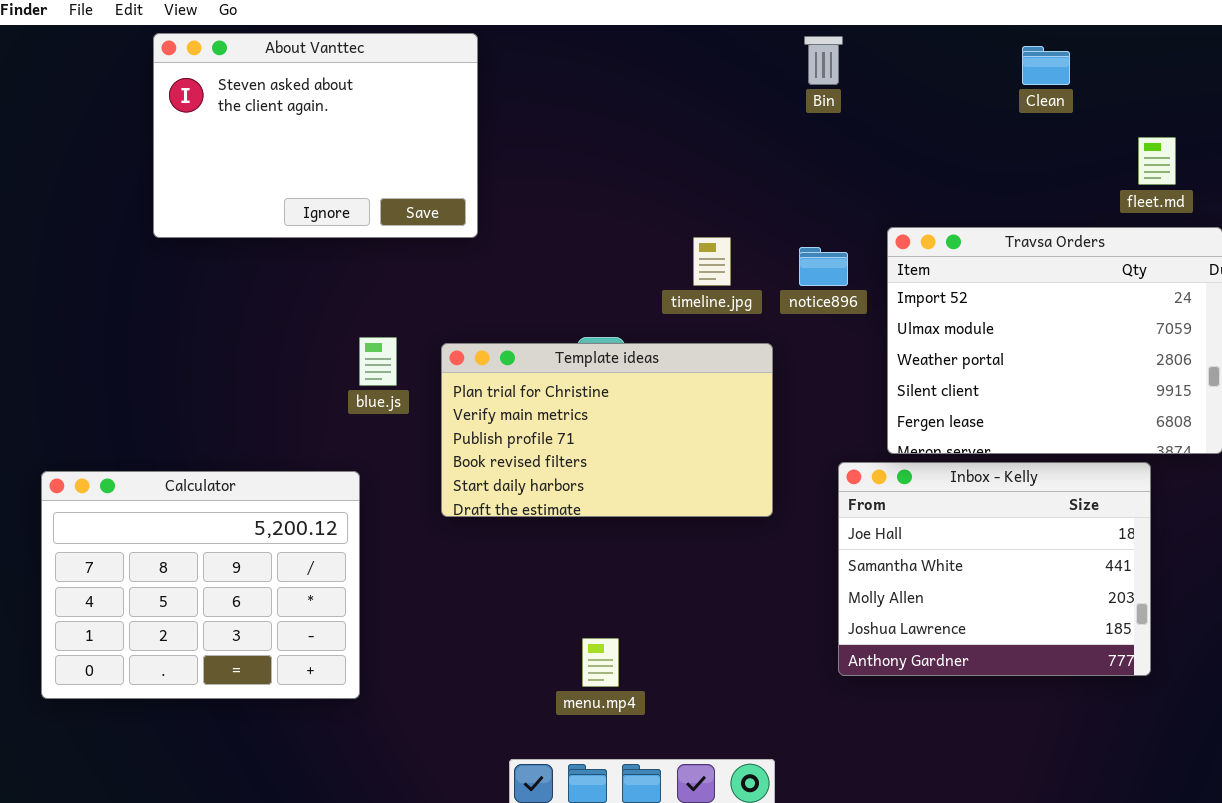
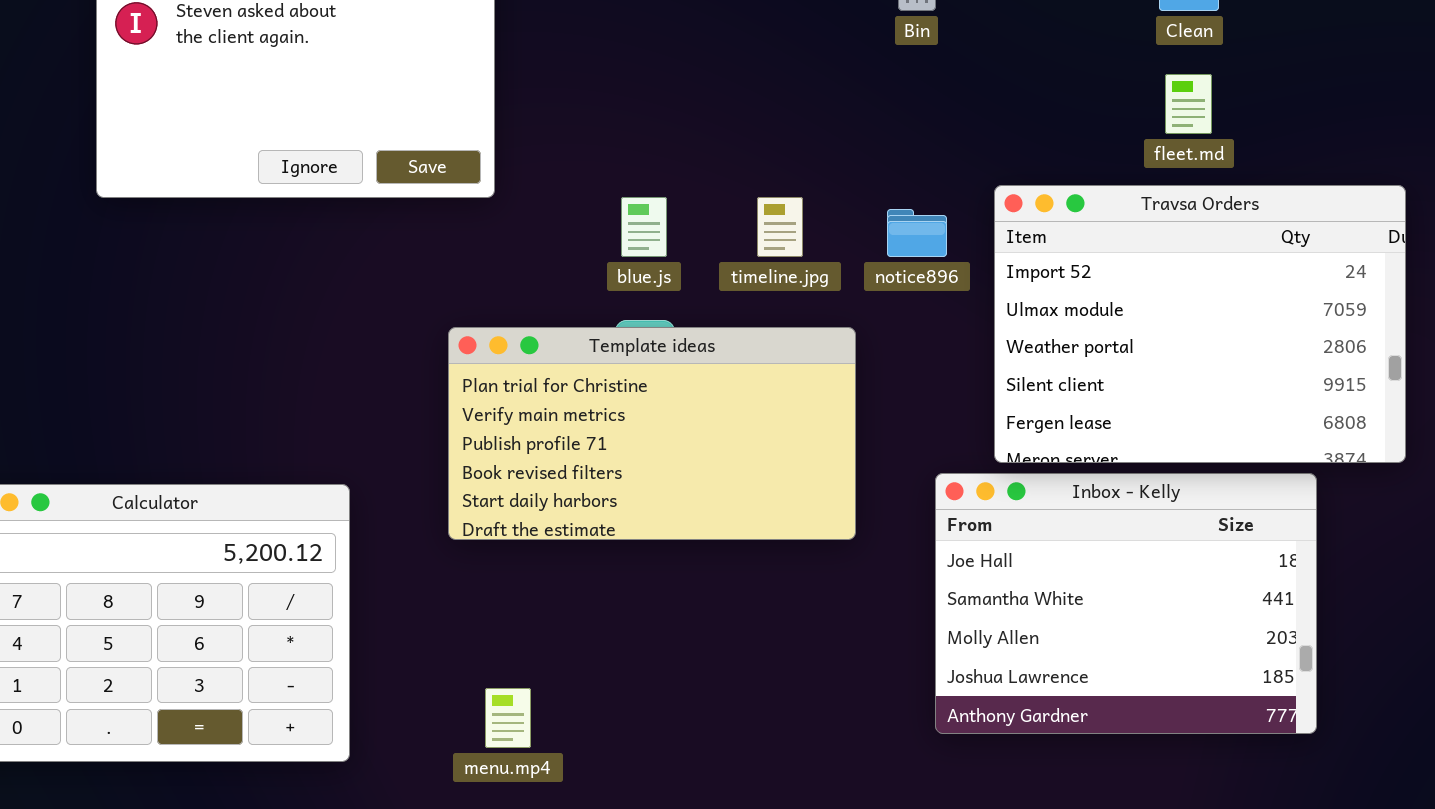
fleet.md: [1138,137,1176,185] -> [1165,74,1212,134], moved
blue.js: [359,337,397,386] -> [621,197,667,257], moved
menu.mp4: [582,638,619,687] -> [485,688,531,748], moved

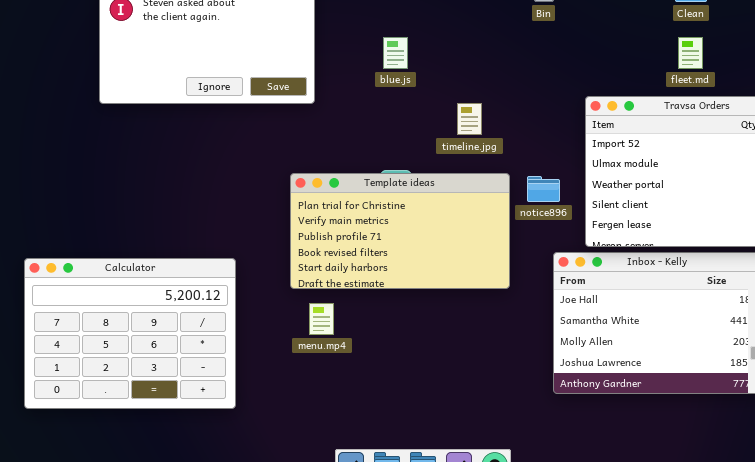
blue.js: [621,197,667,257] -> [383,37,408,69], moved
notice896: [887,209,947,257] -> [527,176,560,202], moved
menu.mp4: [485,688,531,748] -> [309,303,334,335], moved

